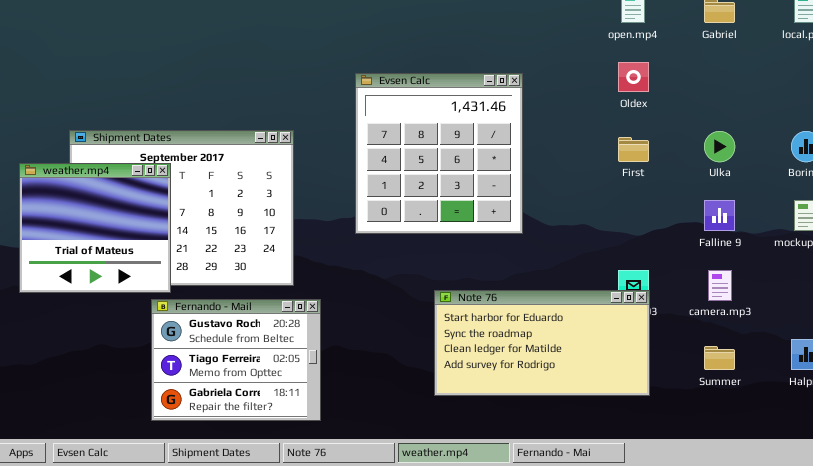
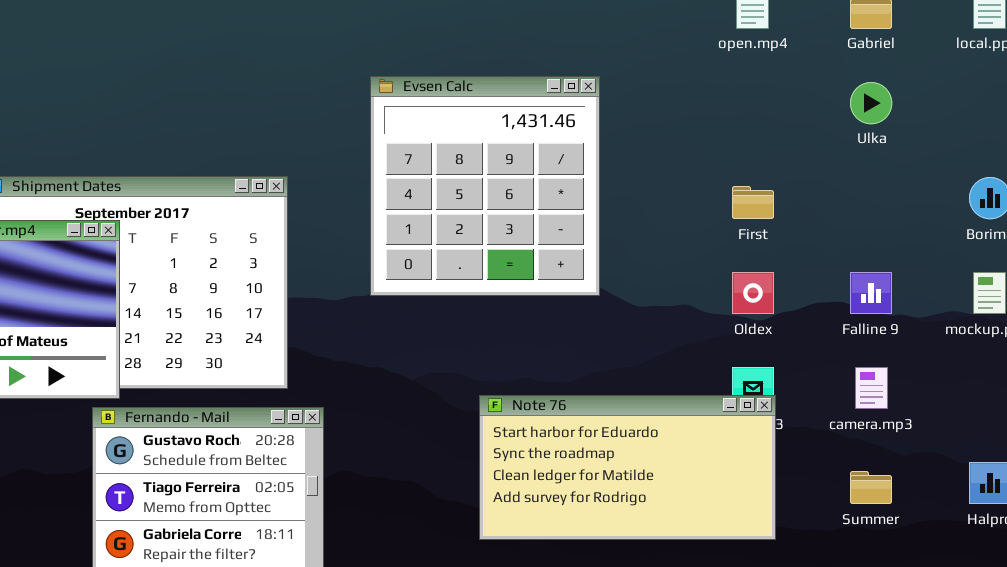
Oldex: [618,62,649,92] -> [732,272,774,314], moved
Evsen Calc: [355,73,523,234] -> [370,76,600,296], moved
Ulka: [704,131,735,162] -> [850,82,892,124], moved

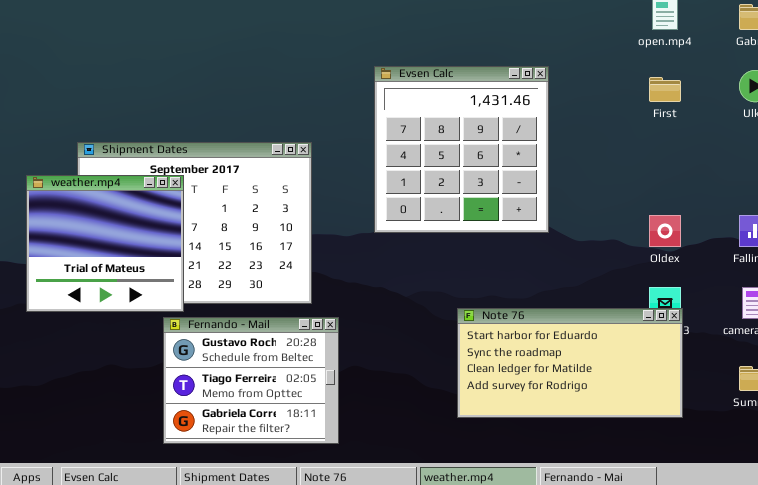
First: [732,186,774,219] -> [649,77,681,102], moved

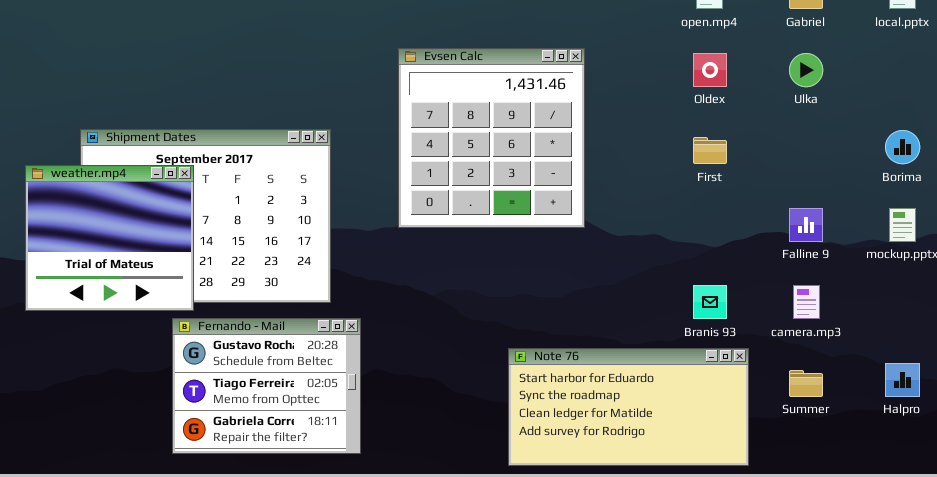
First: [649,77,681,102] -> [693,137,727,164], moved
Oldex: [649,215,681,247] -> [693,53,727,87], moved
Note 76: [457,308,683,418] -> [508,348,749,466], moved

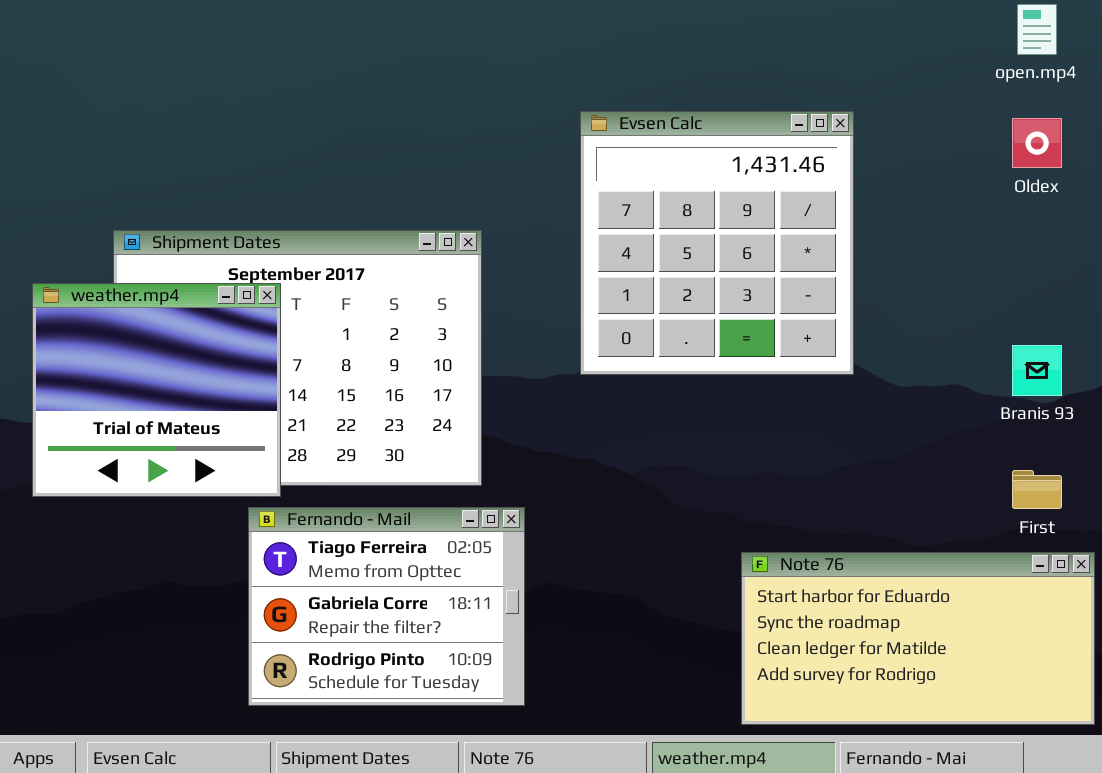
First: [693,137,727,164] -> [1012,470,1062,509], moved
Branis 93: [693,285,727,319] -> [1012,345,1062,396], moved
Fernando - Mail: [172,318,361,454] -> [248,507,525,706], scrolled down 1 row

